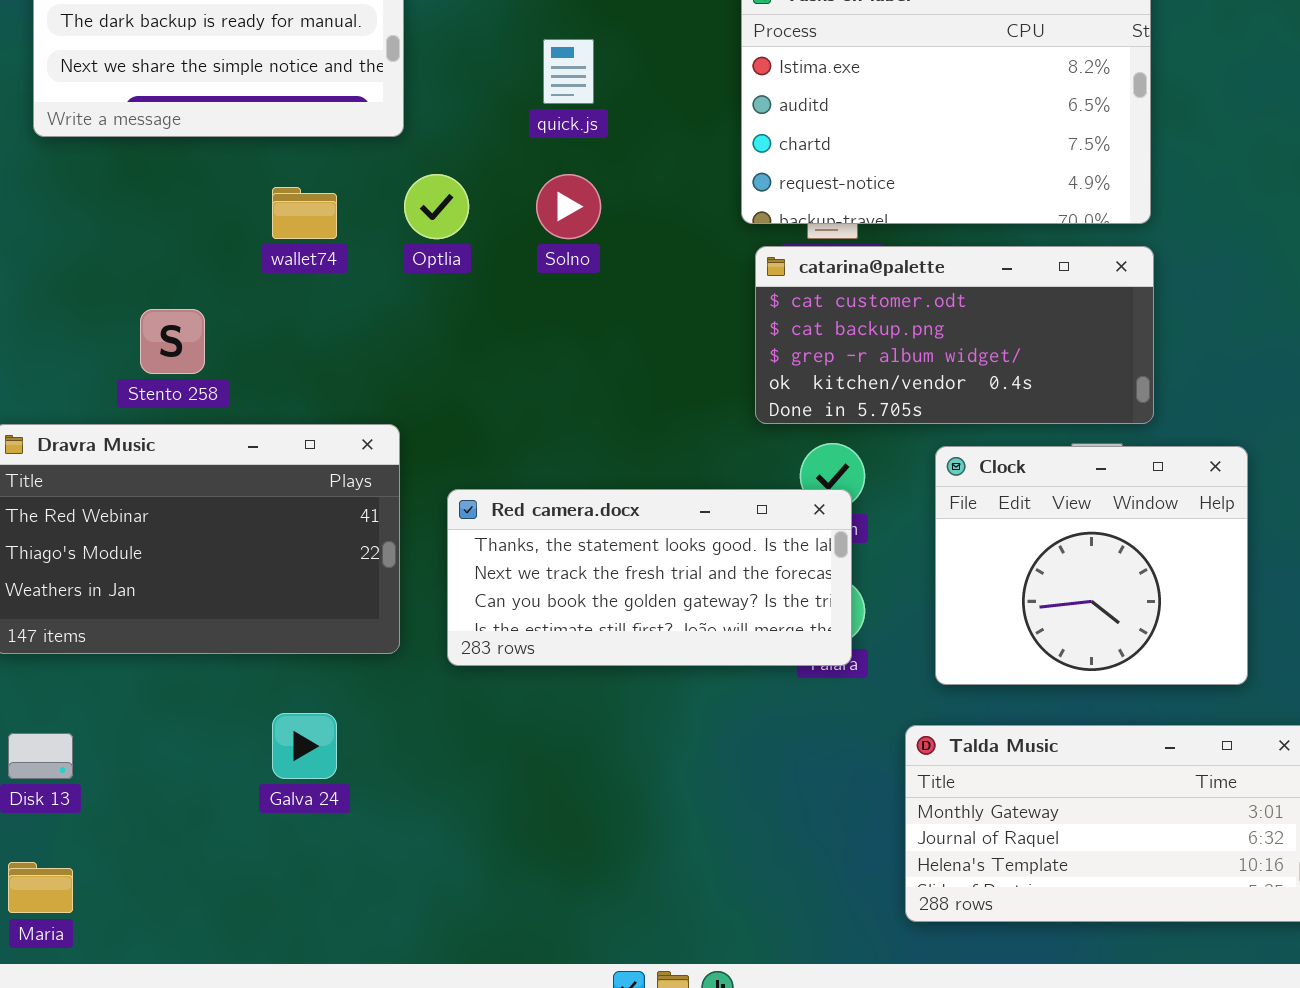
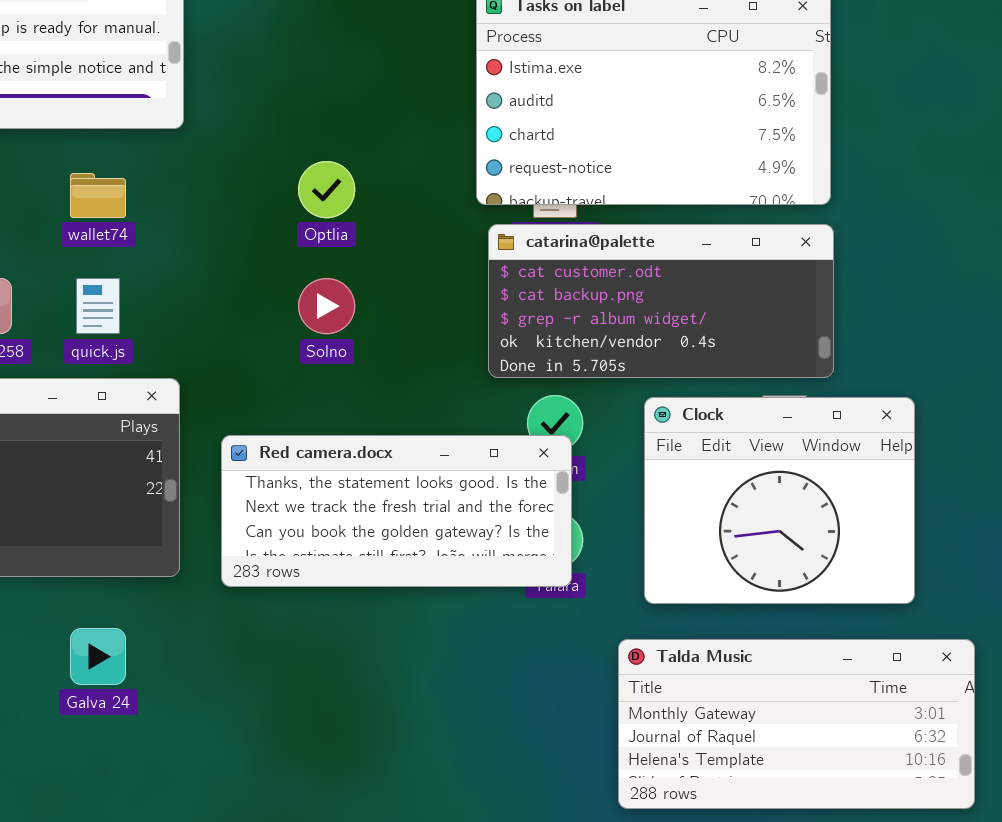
quick.js: [543,39,594,104] -> [76,278,120,334], moved
Optlia: [404,174,469,239] -> [298,161,355,218], moved
Solno: [536,174,601,239] -> [298,278,355,334], moved

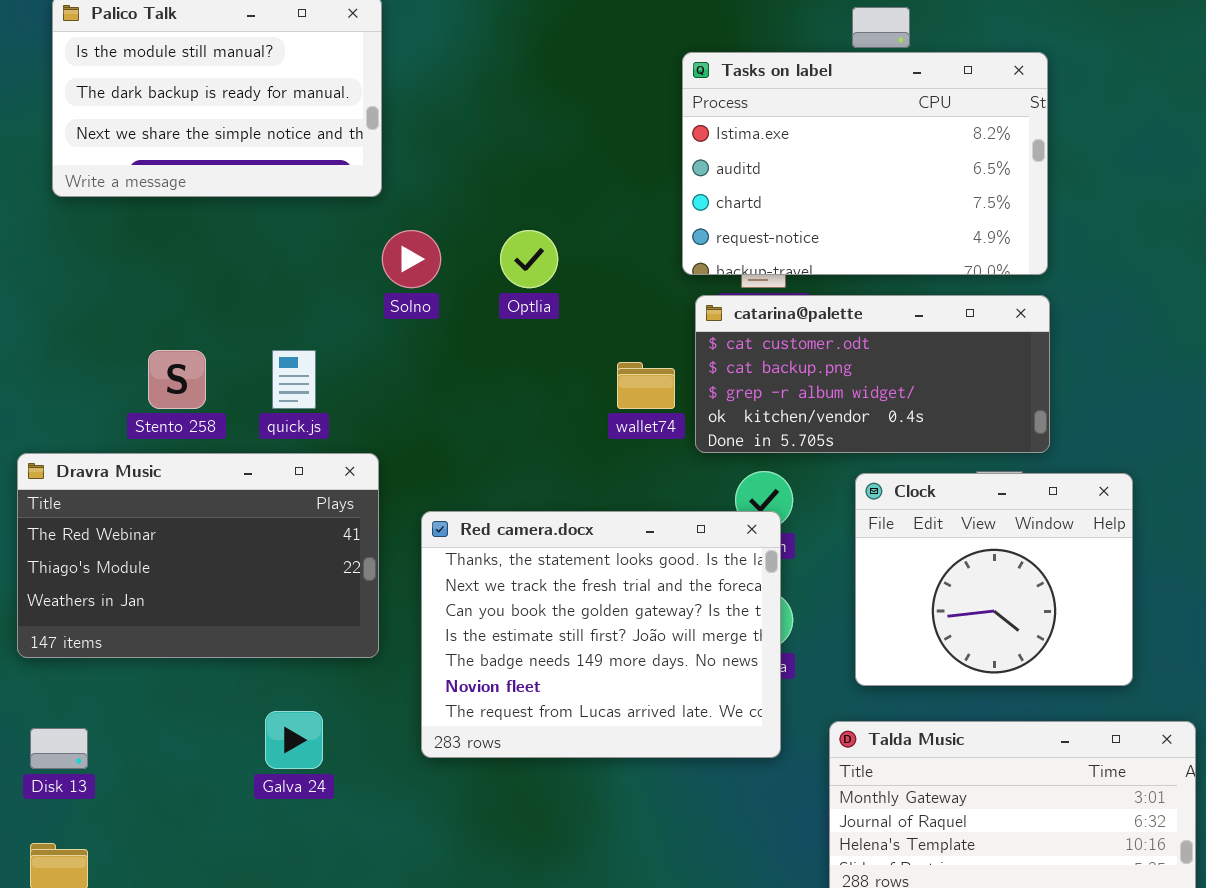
wallet74: [70,173,126,218] -> [617,362,675,409], moved
Solno: [298,278,355,334] -> [382,230,441,288], moved
Red camera.docx: [221,435,572,587] -> [421,511,781,758], resized

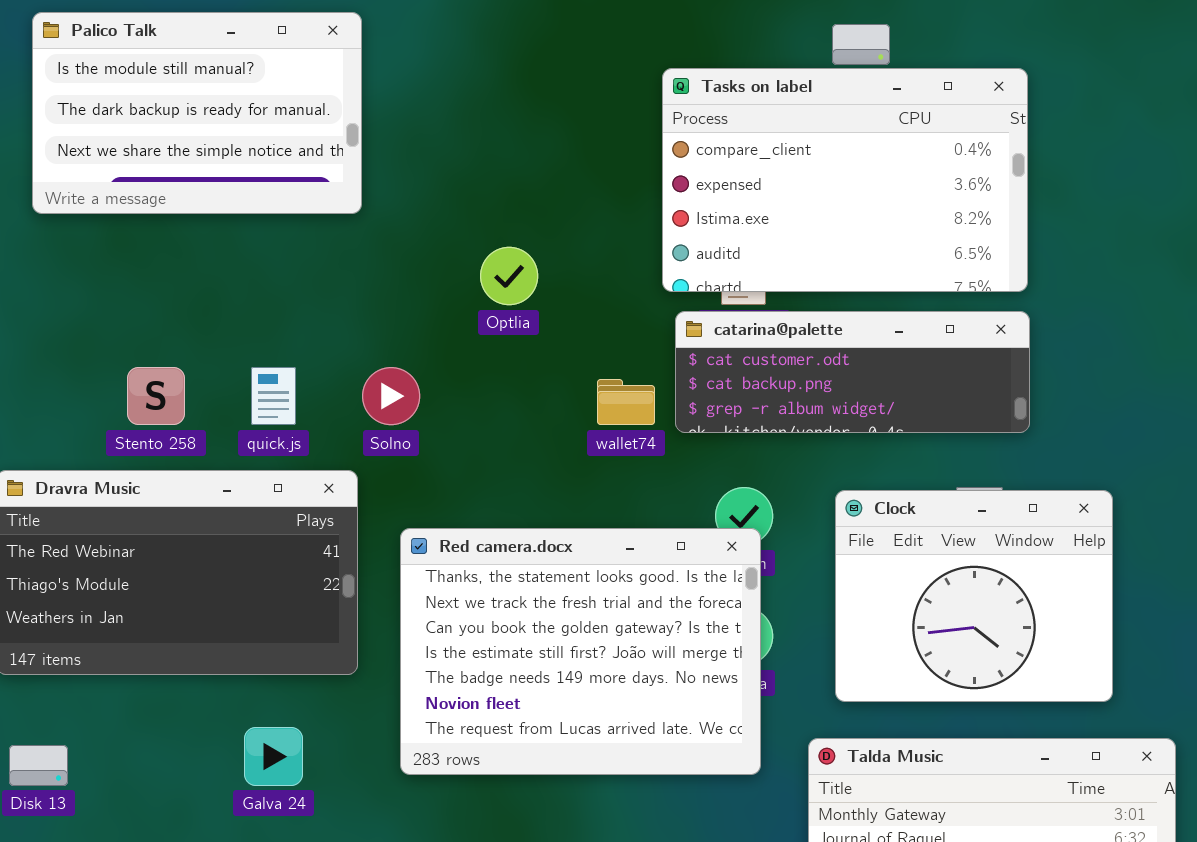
Tasks on label: [682,52,1048,275] -> [662,68,1028,292], scrolled up 2 rows
Solno: [382,230,441,288] -> [362,367,420,425], moved
catarina@palette: [695,295,1050,453] -> [675,311,1030,433], resized

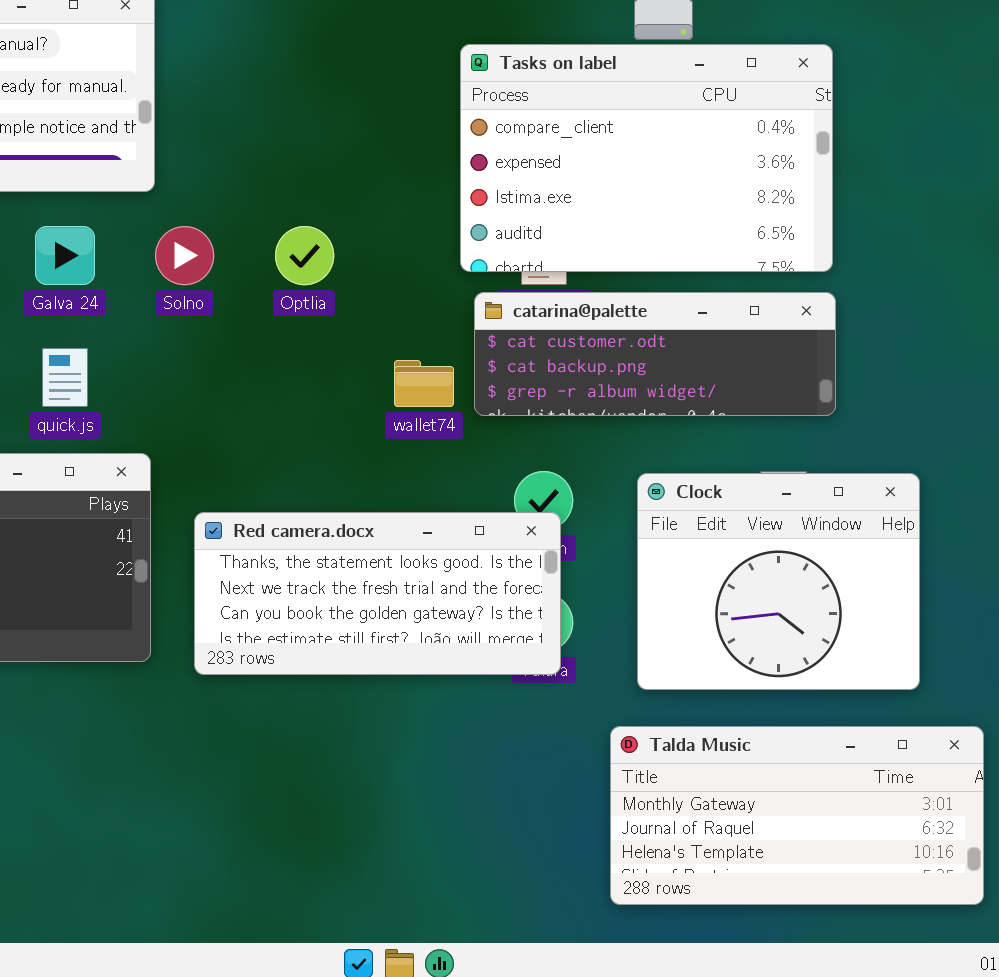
Solno: [362,367,420,425] -> [155,226,214,285], moved
Red camera.docx: [400,528,761,775] -> [194,512,561,675], resized
Galva 24: [244,727,303,786] -> [35,226,95,285], moved

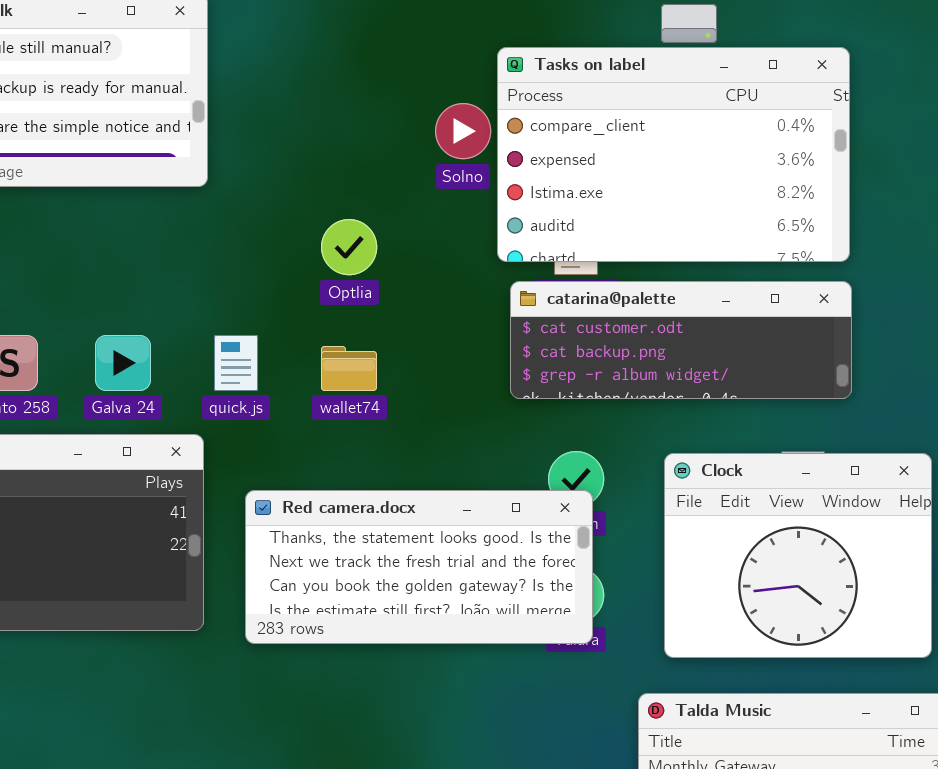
Galva 24: [35,226,95,285] -> [95,335,151,391], moved
Solno: [155,226,214,285] -> [435,103,491,159], moved
quick.js: [42,348,88,407] -> [214,335,258,391], moved
wallet74: [394,360,454,407] -> [321,346,377,391], moved

